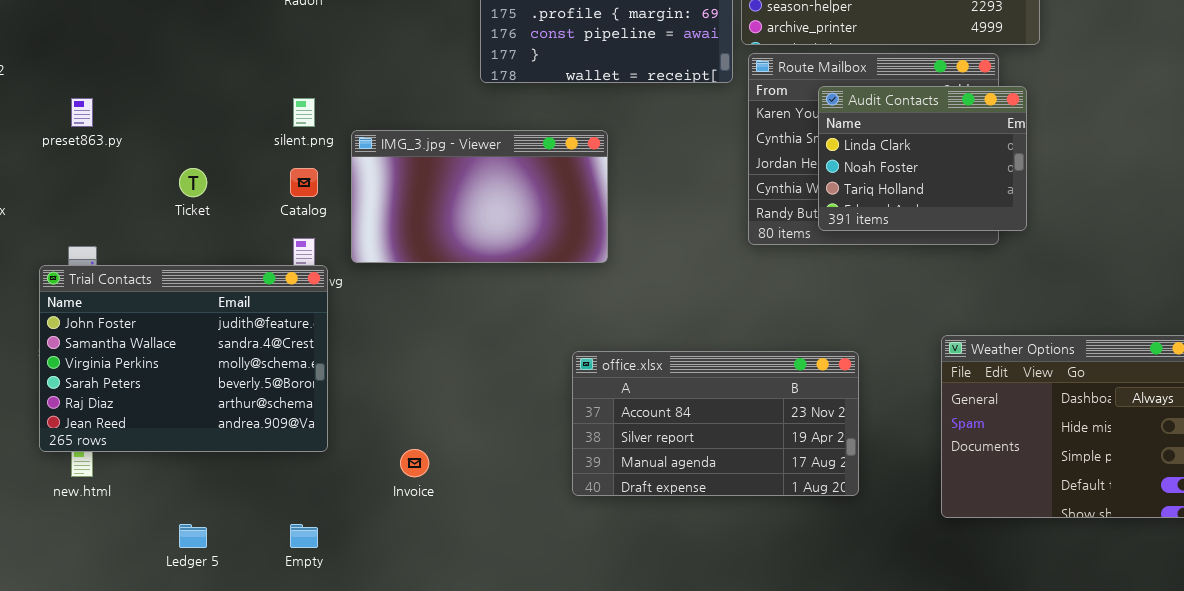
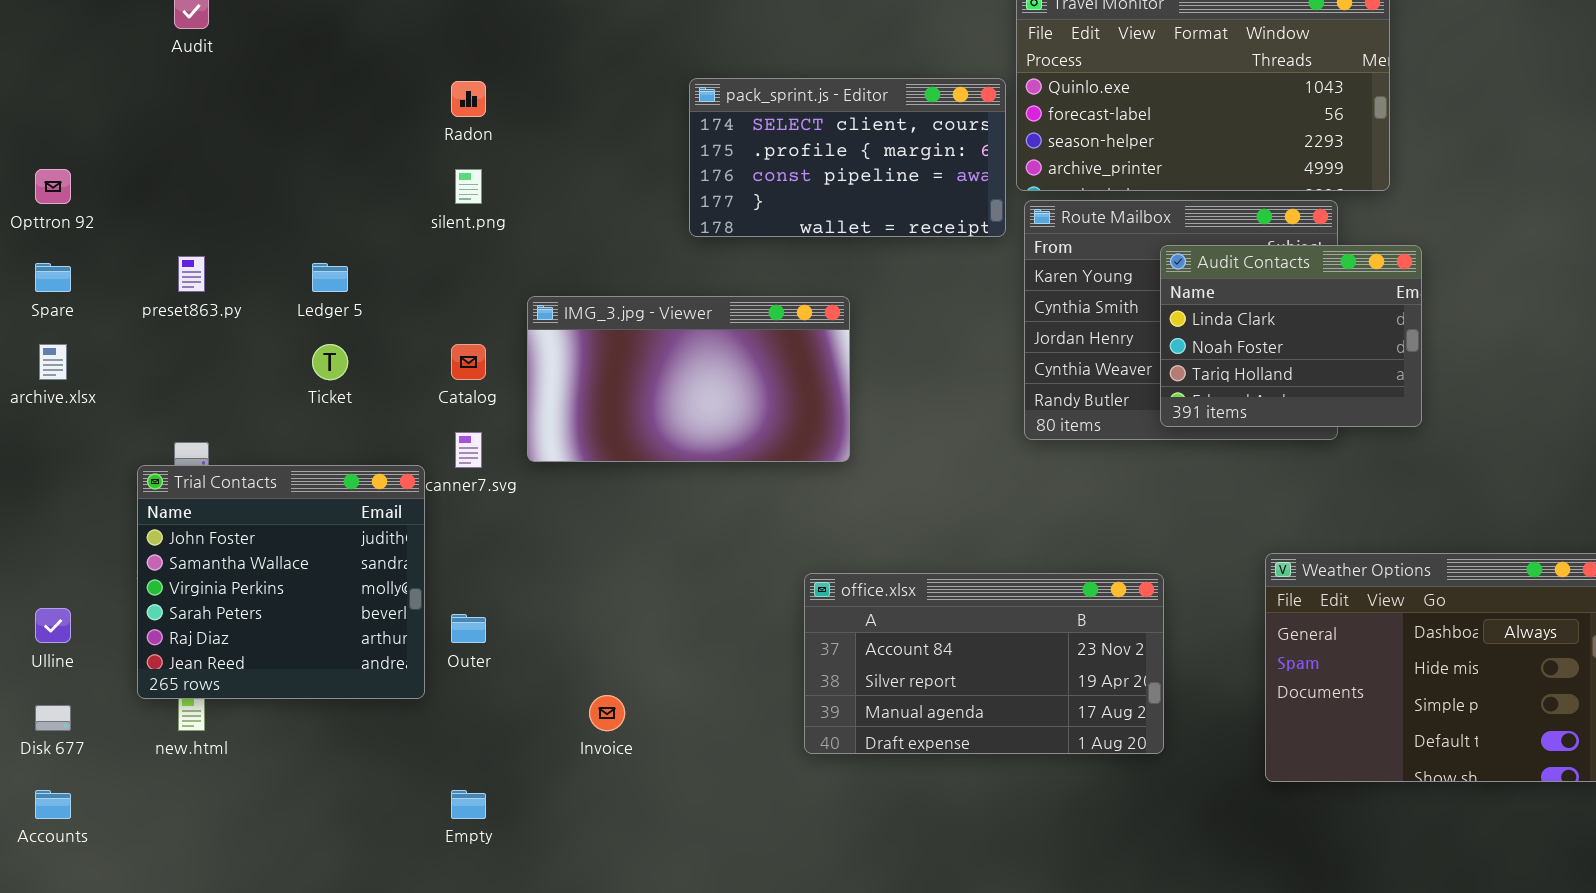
Audit Contacts: [818,86,1027,231] -> [1160,245,1422,427], moved
silent.png: [293,98,315,127] -> [455,169,482,204], moved
Trial Contacts: [39,265,328,452] -> [137,465,425,699], resized
Ledger 5: [179,524,207,548] -> [312,263,348,292], moved

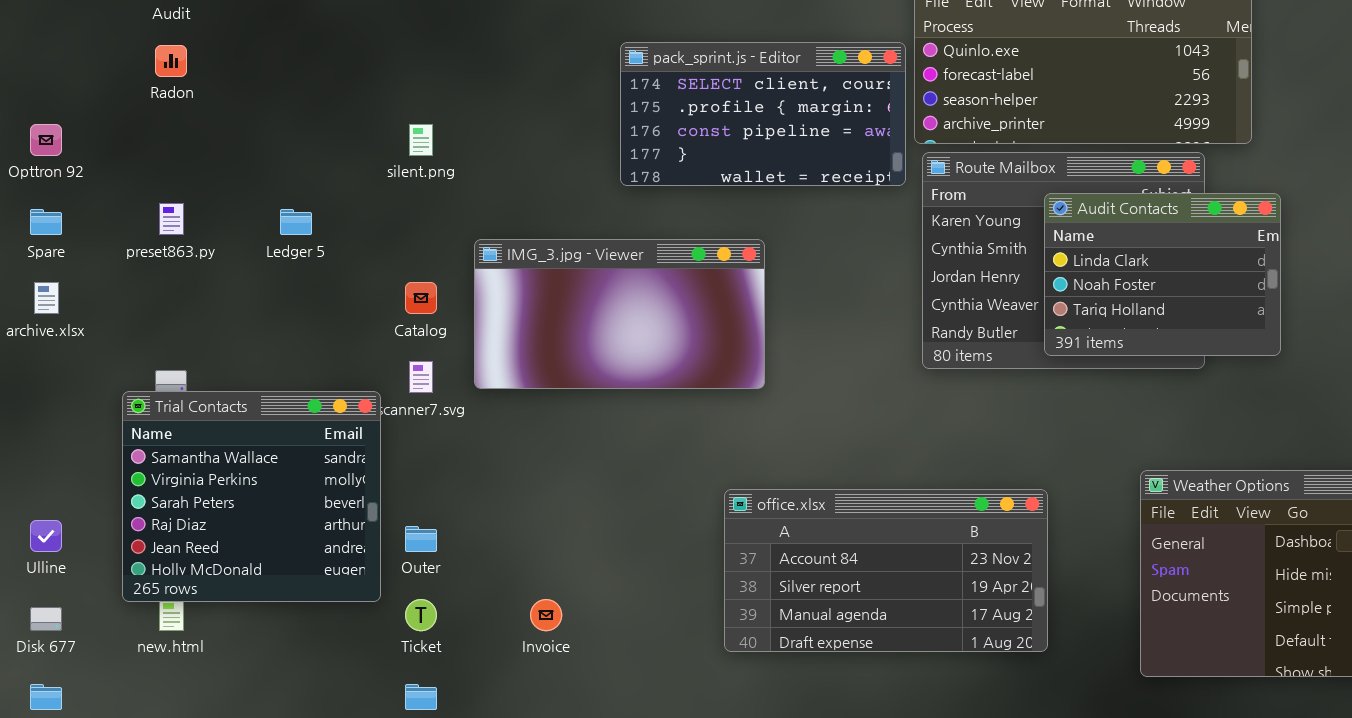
Radon: [451,81,486,117] -> [155,45,187,77], moved
Ticket: [312,344,348,380] -> [405,599,437,631], moved
Trial Contacts: [137,465,425,699] -> [122,391,381,602], scrolled down 1 row

